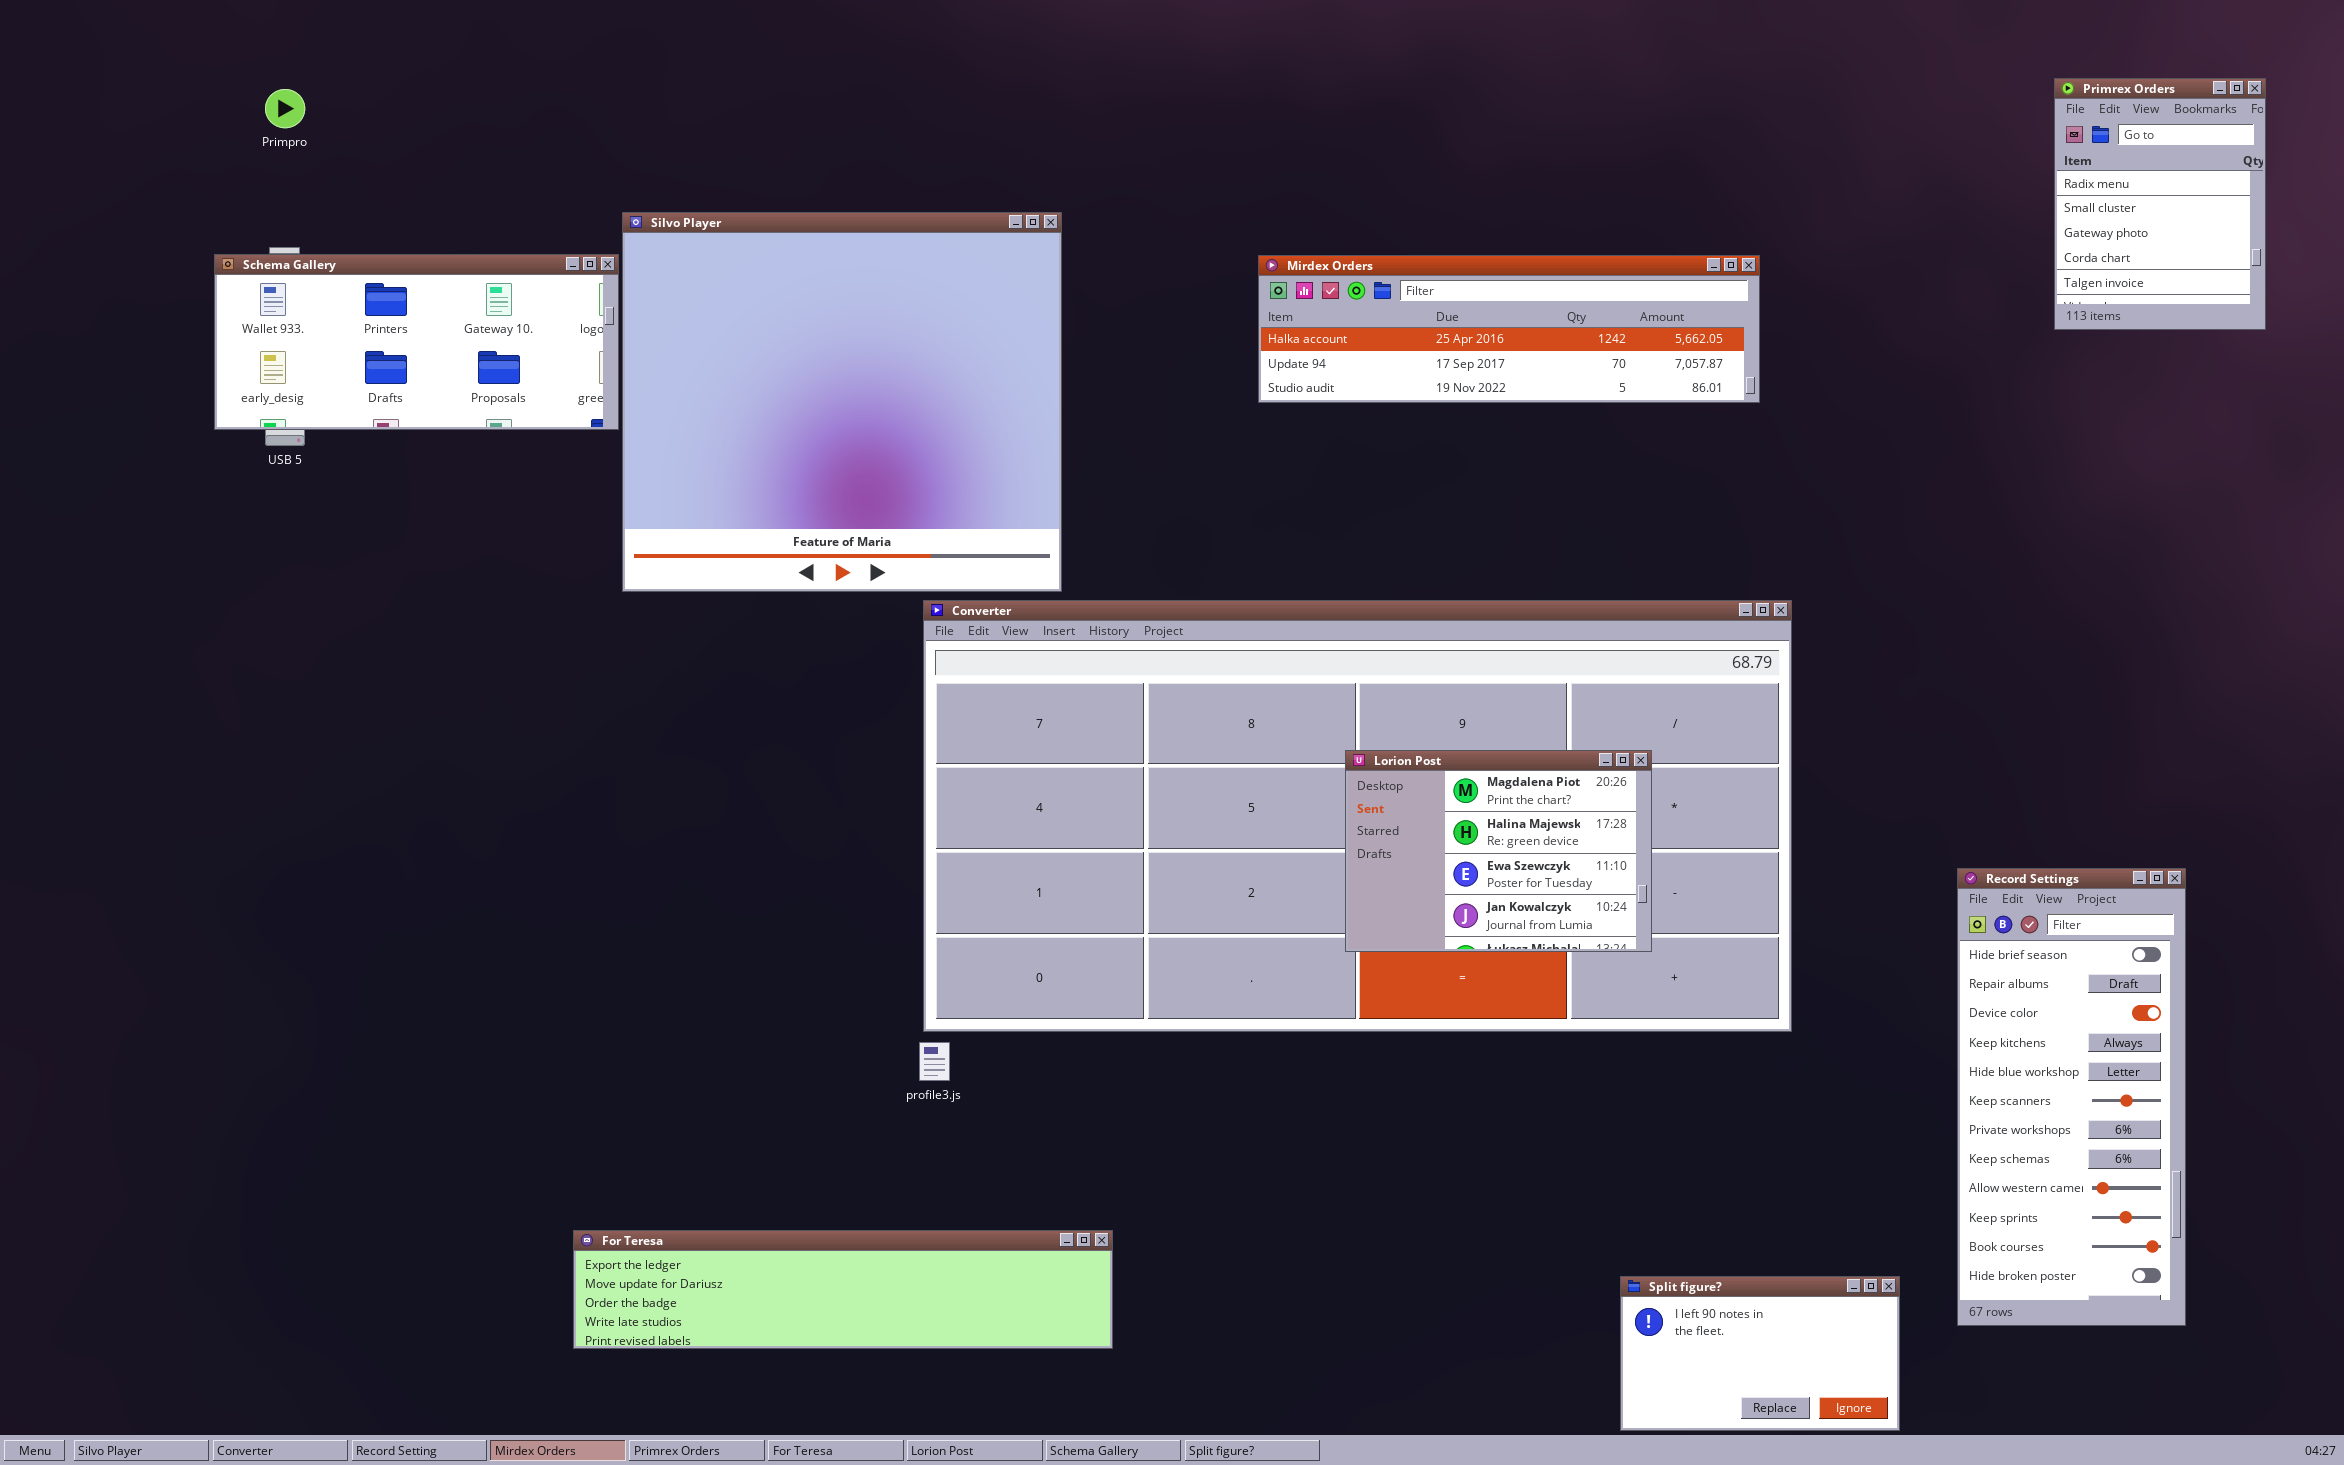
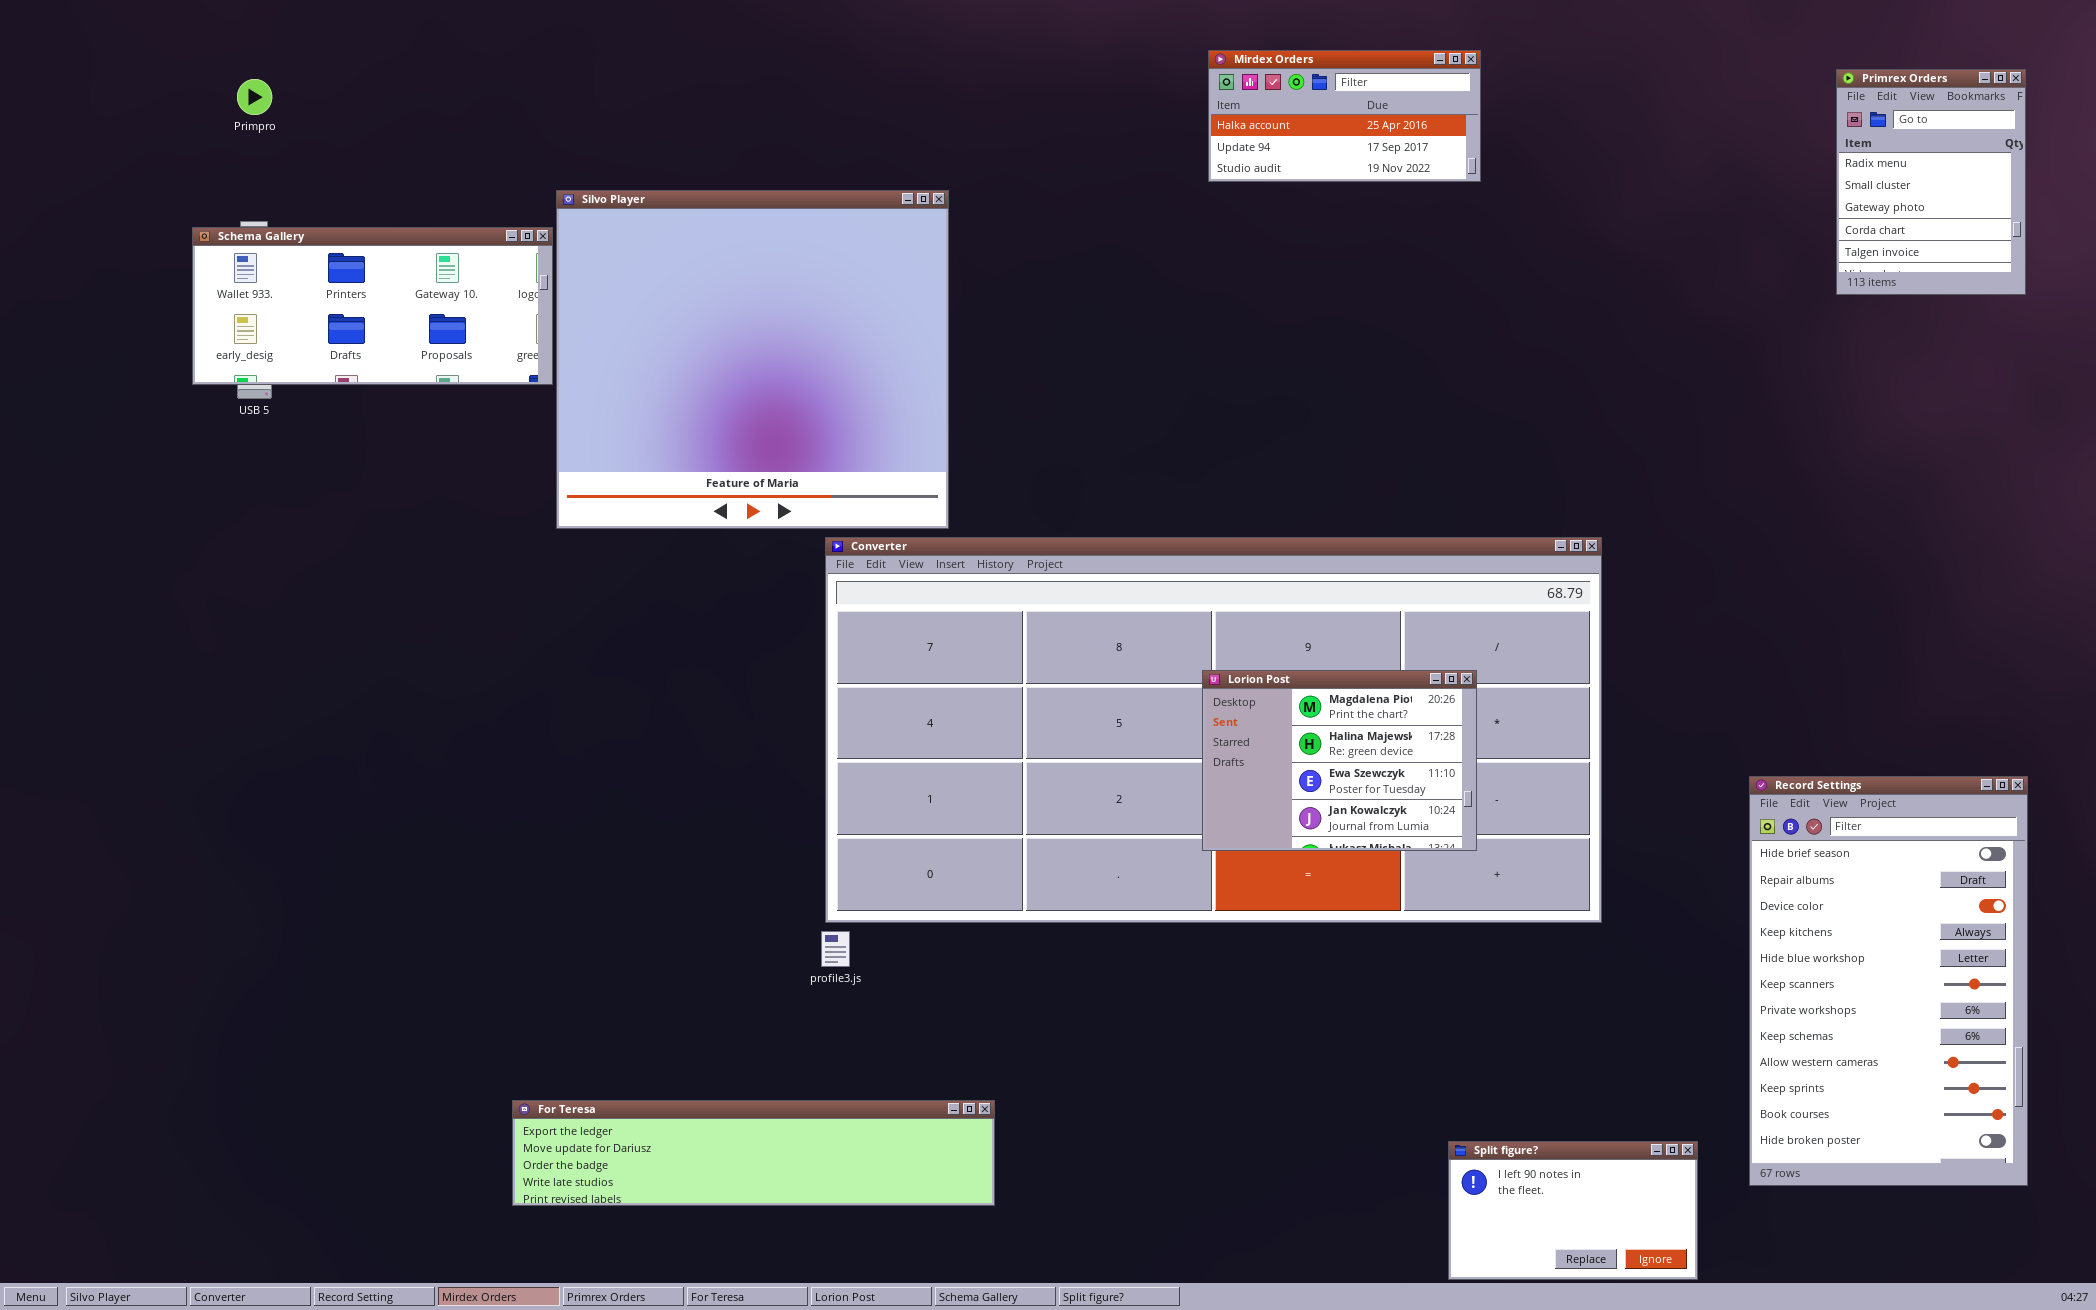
Mirdex Orders: [1258,255,1760,403] -> [1208,50,1481,182], moved, resized
Record Settings: [1957,868,2186,1326] -> [1749,776,2028,1186], resized

